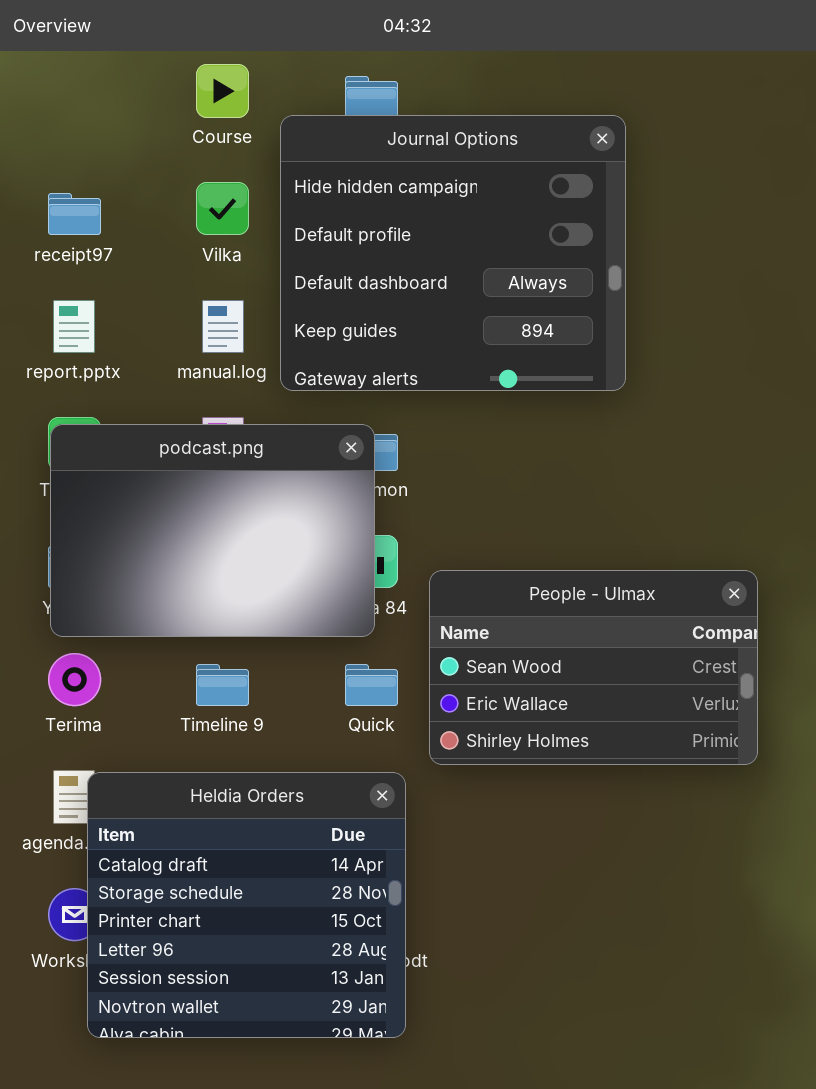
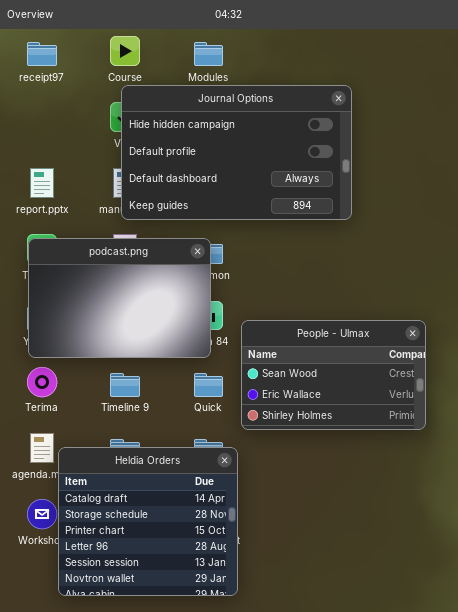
Journal Options: [280,115,626,391] -> [121,85,352,220], resized
receipt97: [48,193,101,235] -> [27,42,57,66], moved
Heldia Orders: [87,772,406,1038] -> [58,447,238,596], moved

